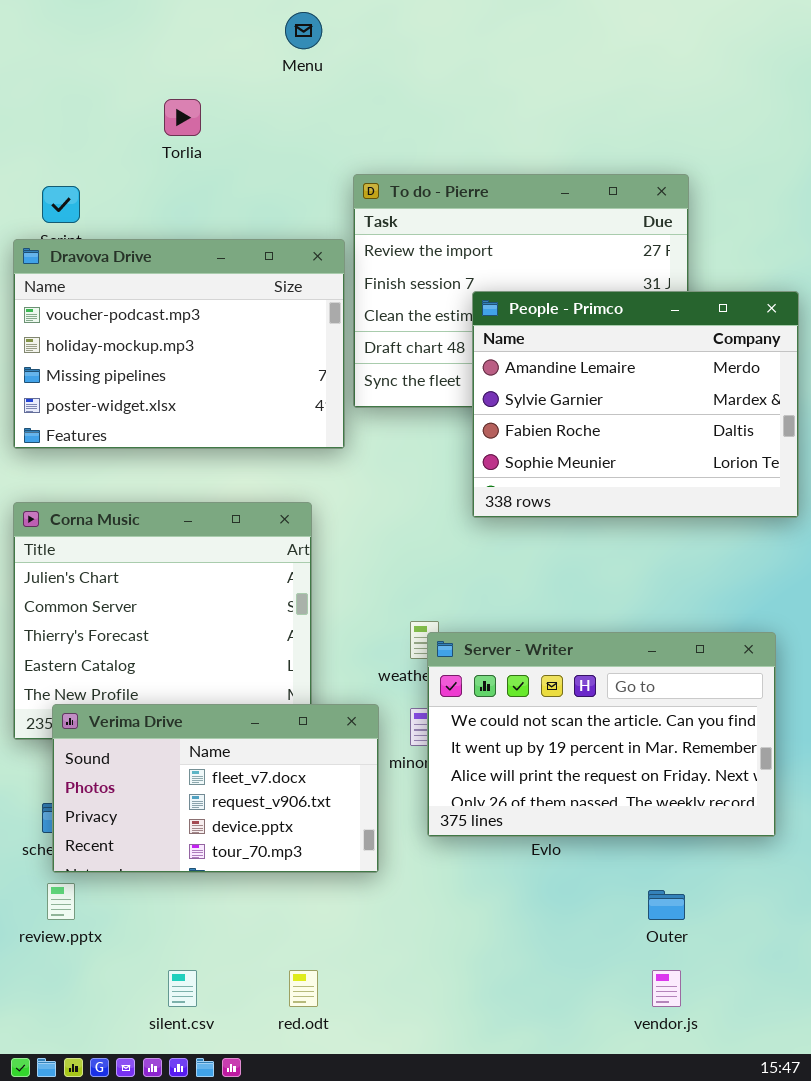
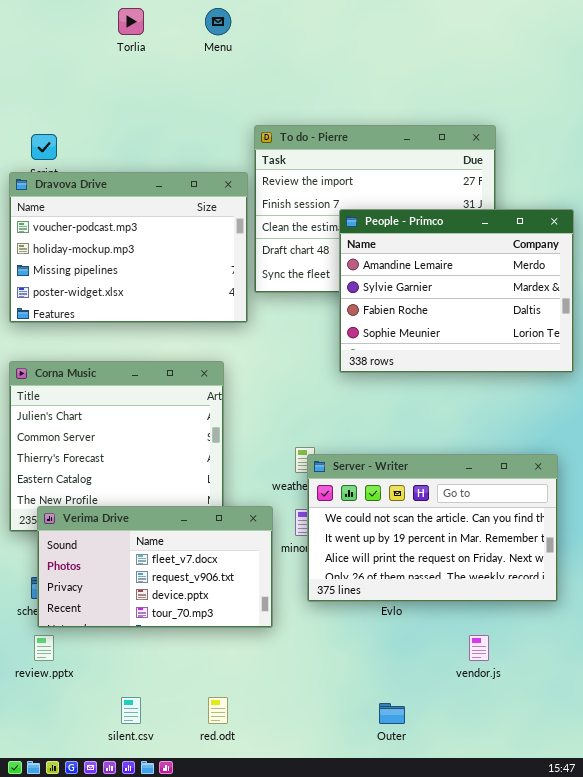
Torlia: [164,99,201,136] -> [118,8,144,35], moved
Outer: [648,890,685,920] -> [379,703,405,724], moved
vendor.js: [652,970,681,1007] -> [469,635,489,661], moved

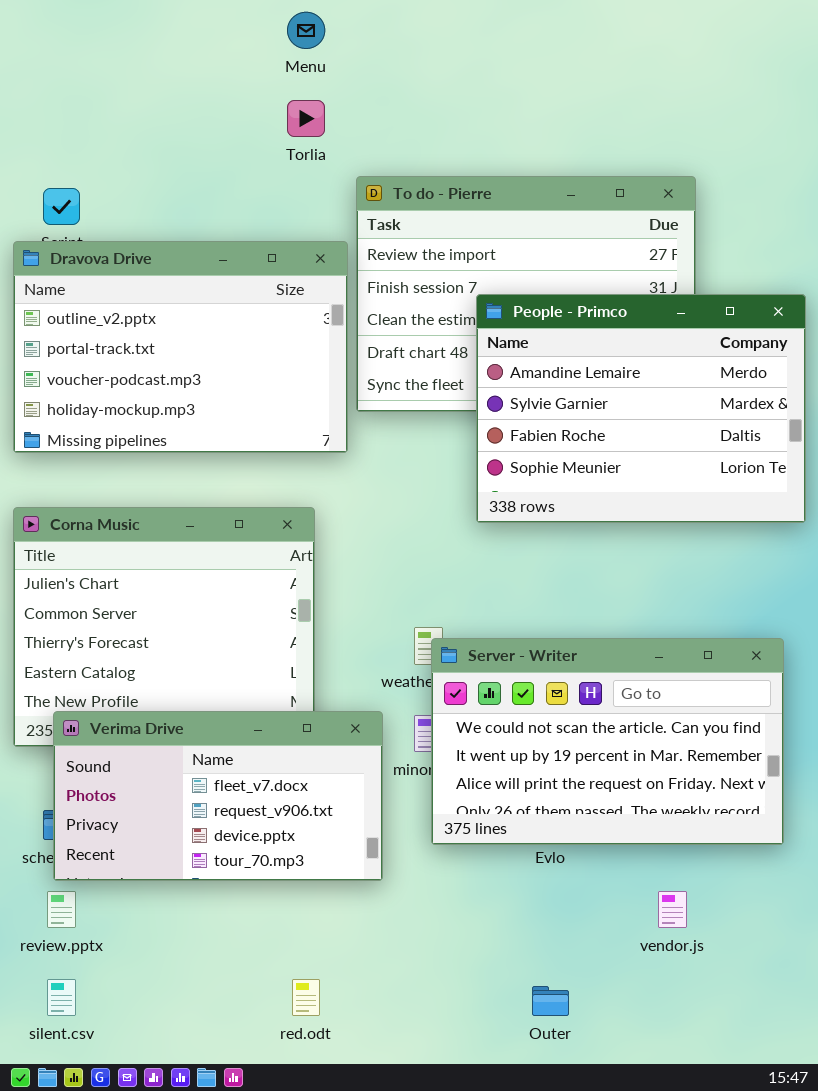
Torlia: [118,8,144,35] -> [287,100,325,137], moved
Dravova Drive: [9,172,248,323] -> [13,241,348,453], scrolled up 2 rows
silent.csv: [121,697,141,724] -> [47,979,76,1016], moved

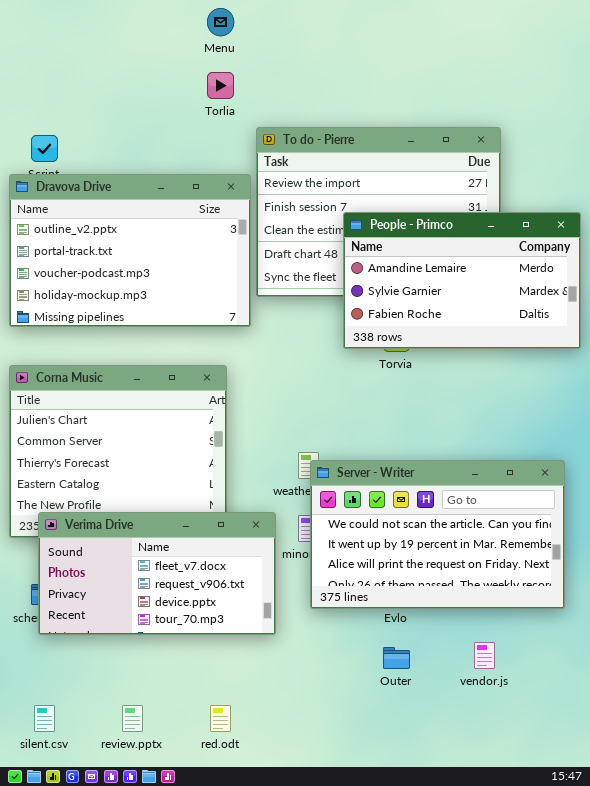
People - Primco: [476,294,806,523] -> [343,212,581,349], resized
review.pptx: [47,891,76,928] -> [122,705,143,732], moved
Outer: [532,986,569,1016] -> [383,647,410,669], moved

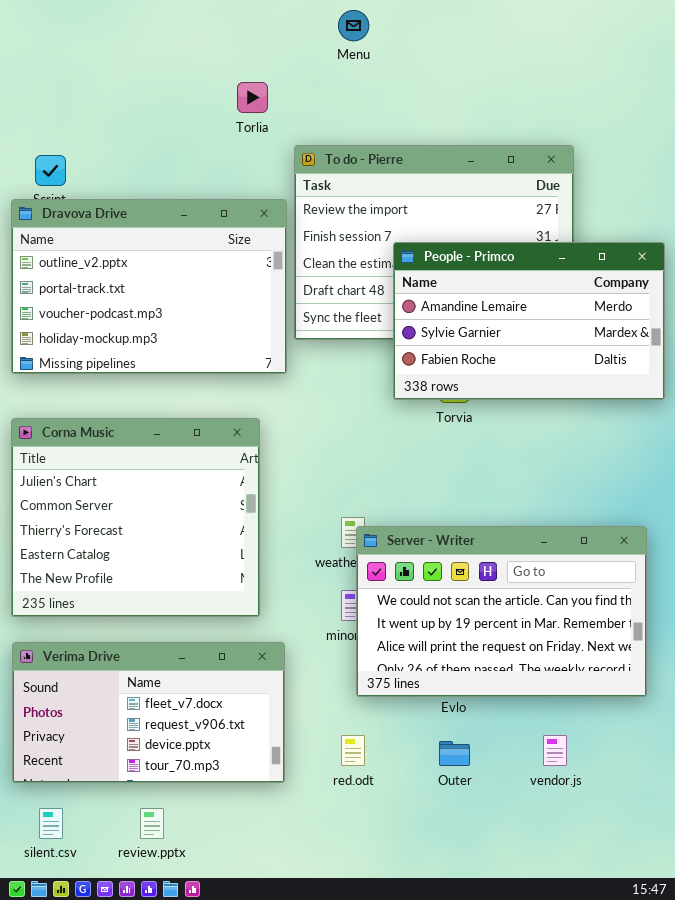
Menu: [207,8,234,36] -> [338,10,369,41], moved
Verima Drive: [38,512,276,635] -> [12,642,285,783], moved
red.odt: [210,705,231,732] -> [341,735,365,766], moved

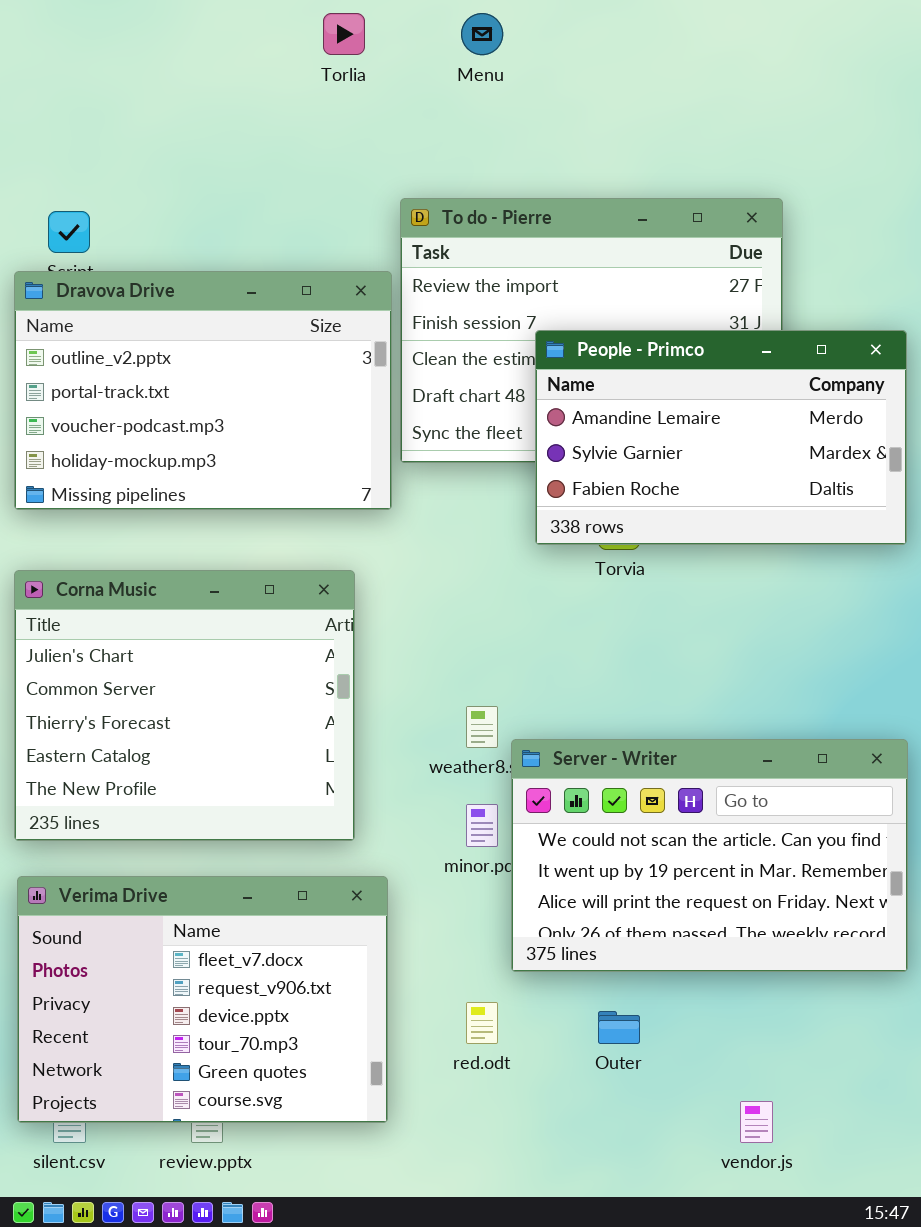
Torlia: [237,82,268,113] -> [323,13,365,55], moved
Server - Writer: [356,526,647,697] -> [511,739,908,972], moved
Verima Drive: [12,642,285,783] -> [17,876,388,1123], resized
vendor.js: [543,735,567,766] -> [740,1101,773,1143], moved

